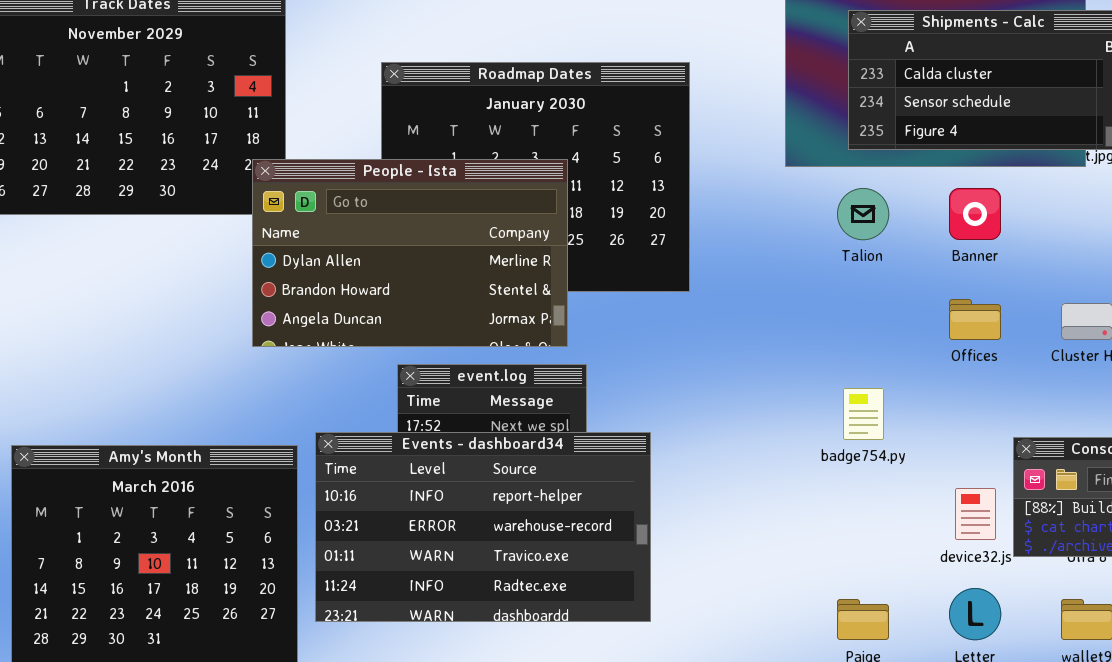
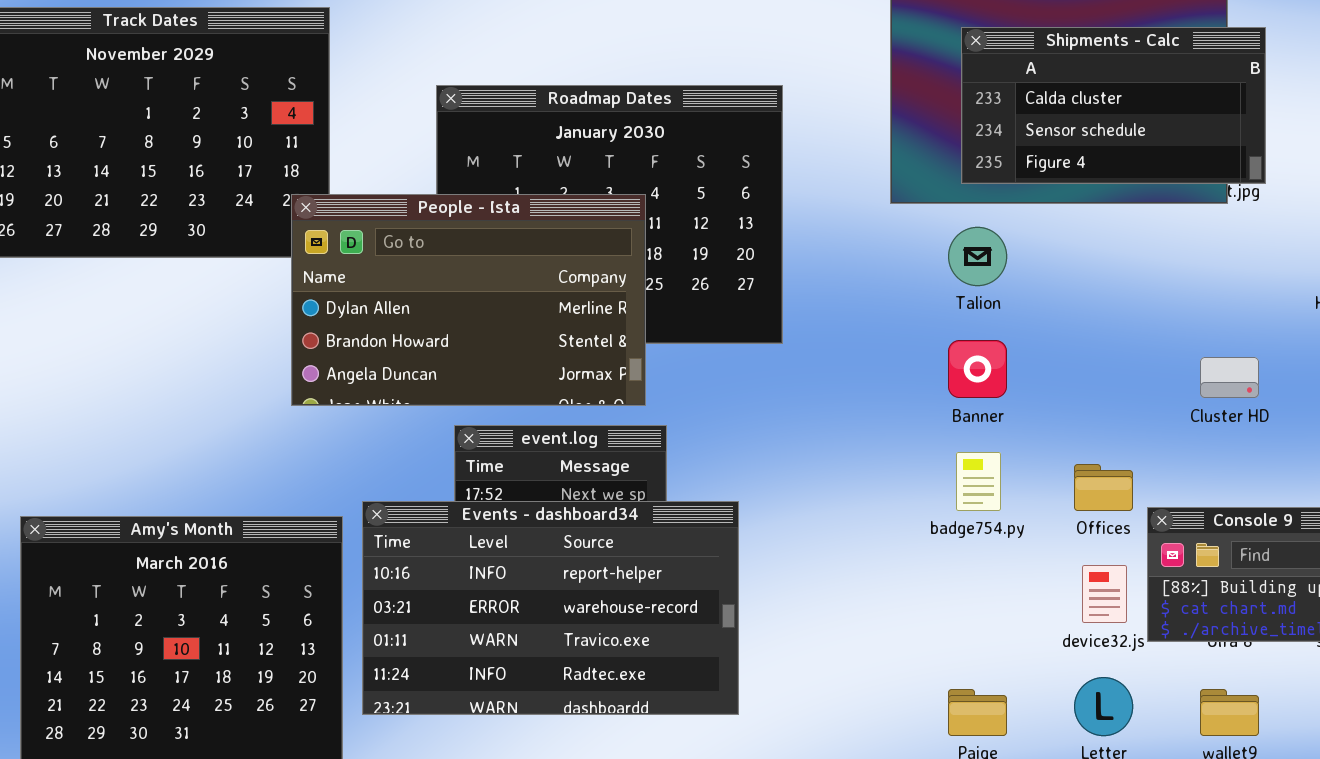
Banner: [949,188,1001,240] -> [948,340,1007,398], moved
Offices: [949,299,1001,340] -> [1074,464,1133,511], moved

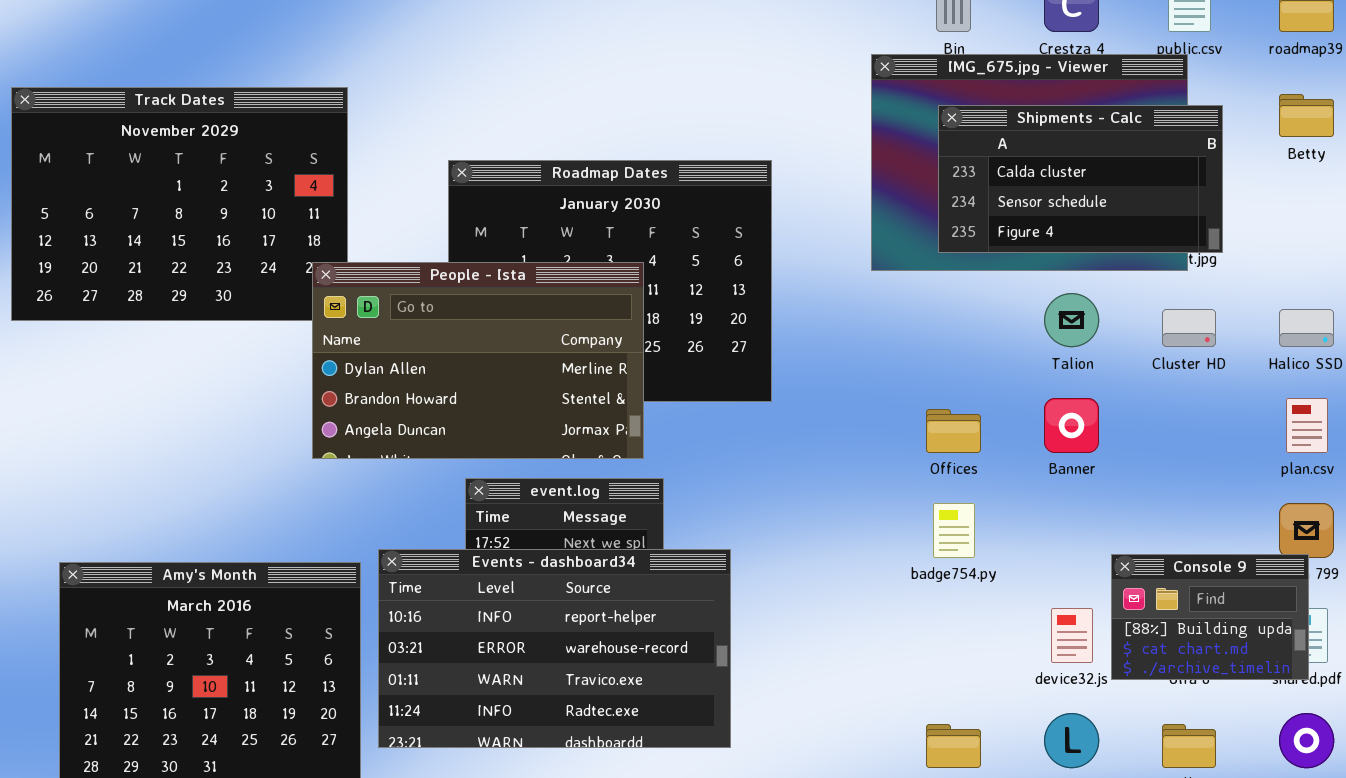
Talion: [948,227,1007,286] -> [1044,293,1099,347], moved
Banner: [948,340,1007,398] -> [1044,398,1099,453], moved
Cluster HD: [1200,357,1259,398] -> [1162,309,1216,347], moved
Offices: [1074,464,1133,511] -> [926,409,981,453], moved

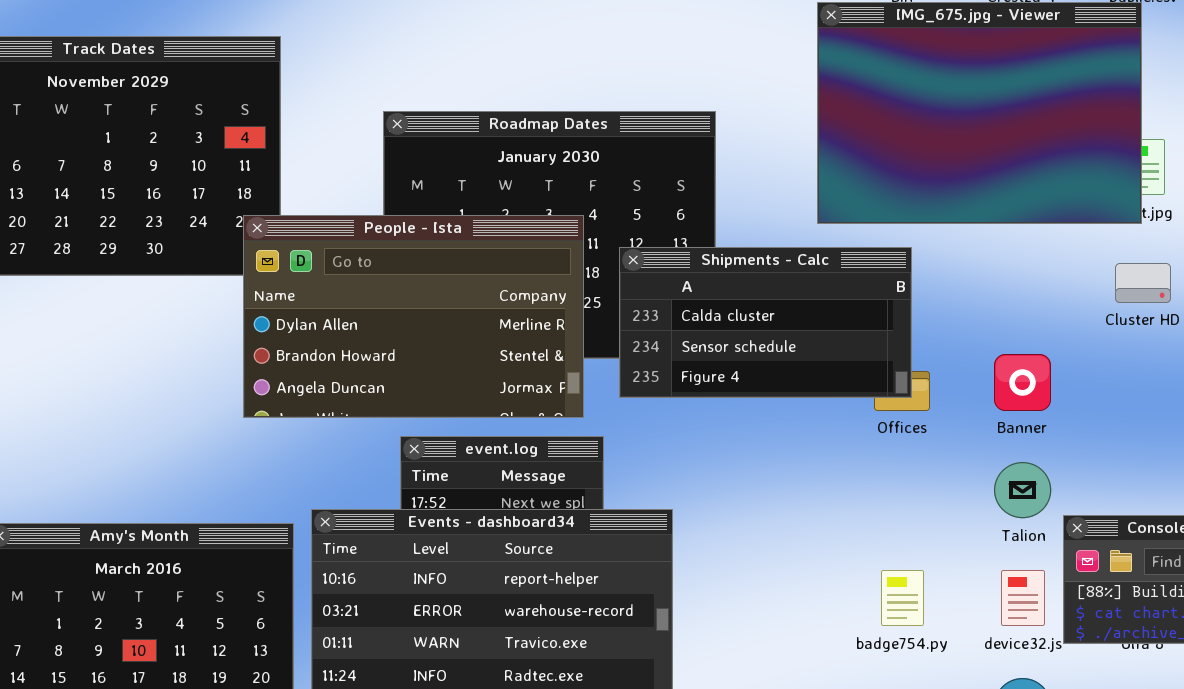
Shipments - Calc: [938,105,1223,253] -> [619,247,912,398], moved
Talion: [1044,293,1099,347] -> [994,462,1051,518], moved
badge754.py: [933,503,975,558] -> [881,570,924,626], moved

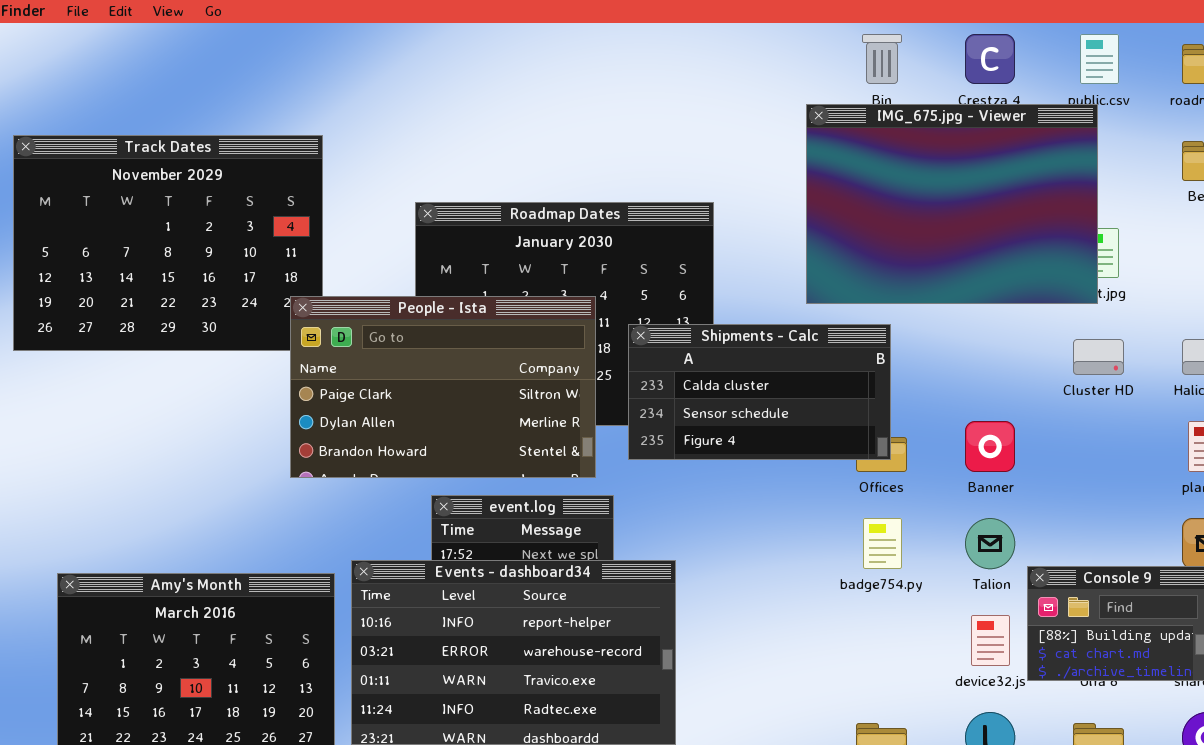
People - Ista: [243,215,584,418] -> [290,296,596,478], scrolled up 1 row
badge754.py: [881,570,924,626] -> [863,518,902,569], moved

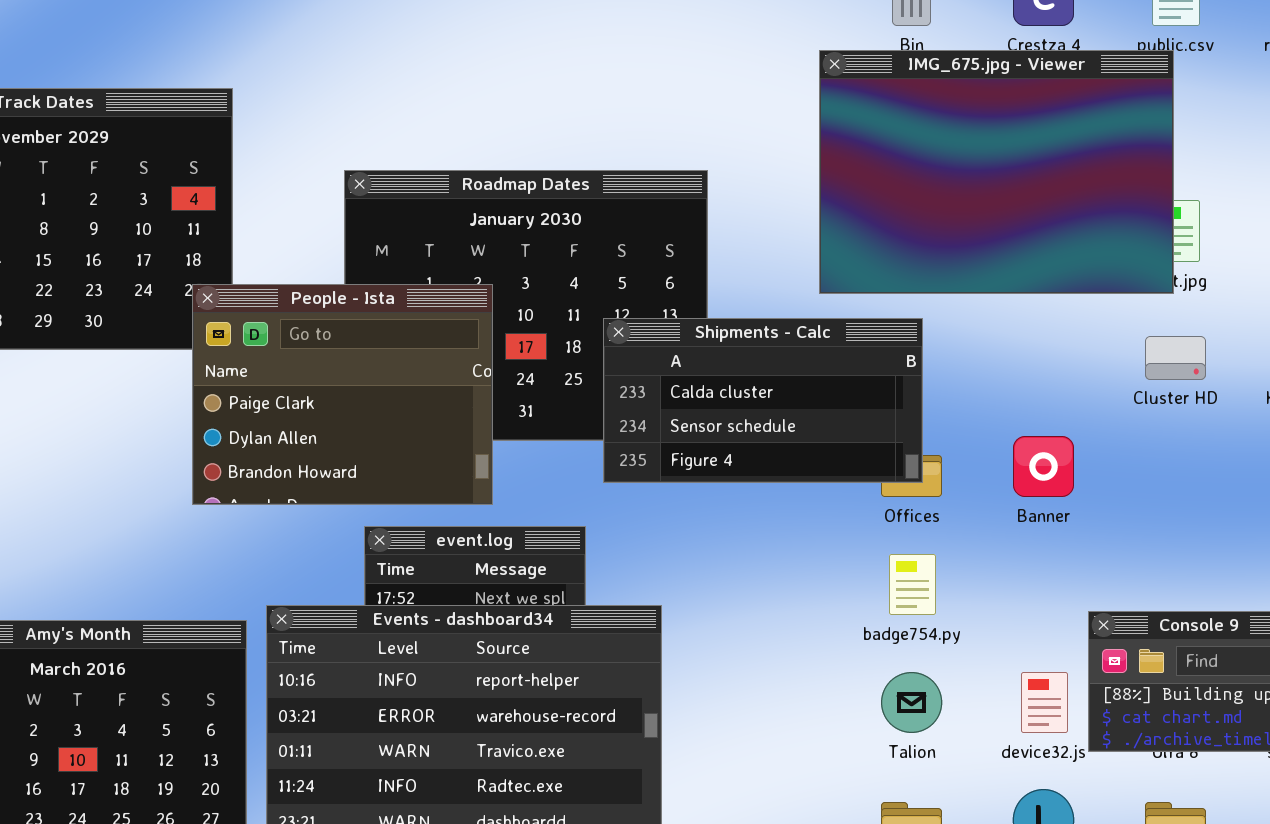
People - Ista: [290,296,596,478] -> [192,284,493,505], resized
Talion: [965,518,1015,569] -> [881,672,942,733], moved

